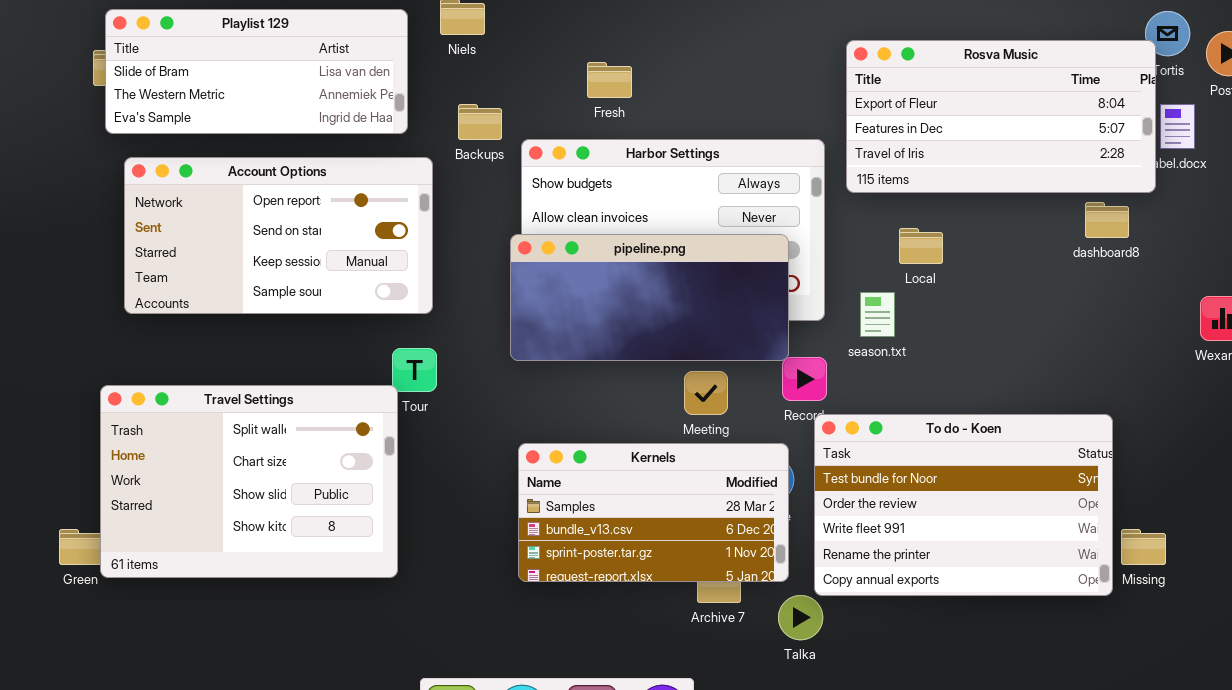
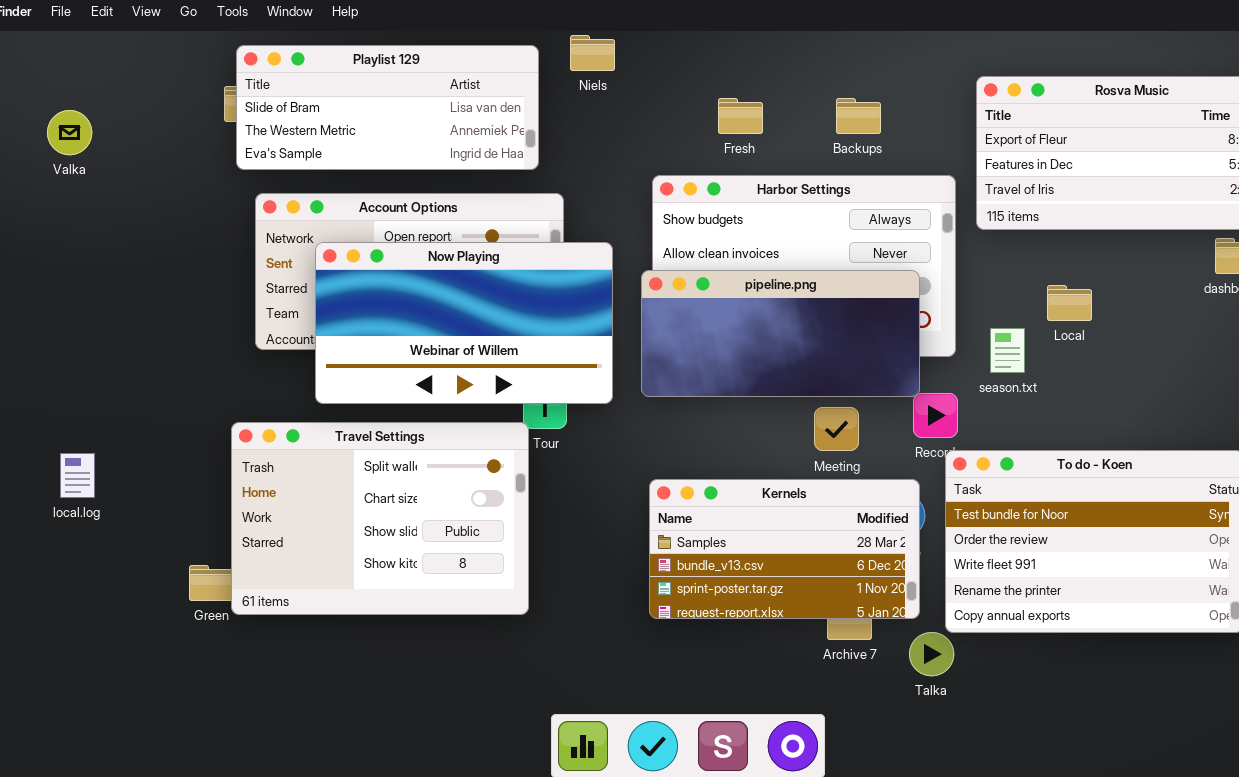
Backups: [458,104,502,140] -> [836,98,881,134], moved
Now Playing: none -> [315,242,613,404], opened
Local: [899,228,943,264] -> [1047,285,1092,321], moved

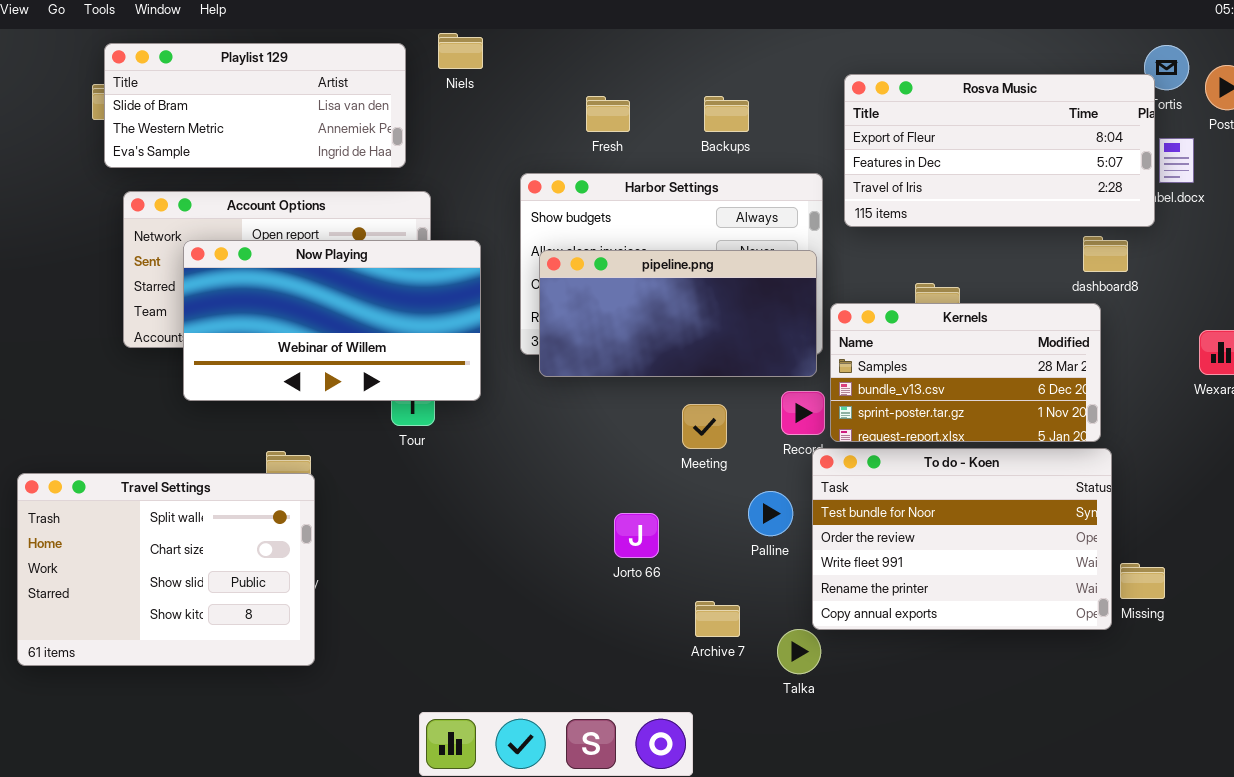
pipeline.png: [641,270,920,397] -> [539,250,817,377], moved
Travel Settings: [231,422,529,615] -> [17,473,315,666], moved
Kernels: [649,479,920,619] -> [830,303,1101,442], moved

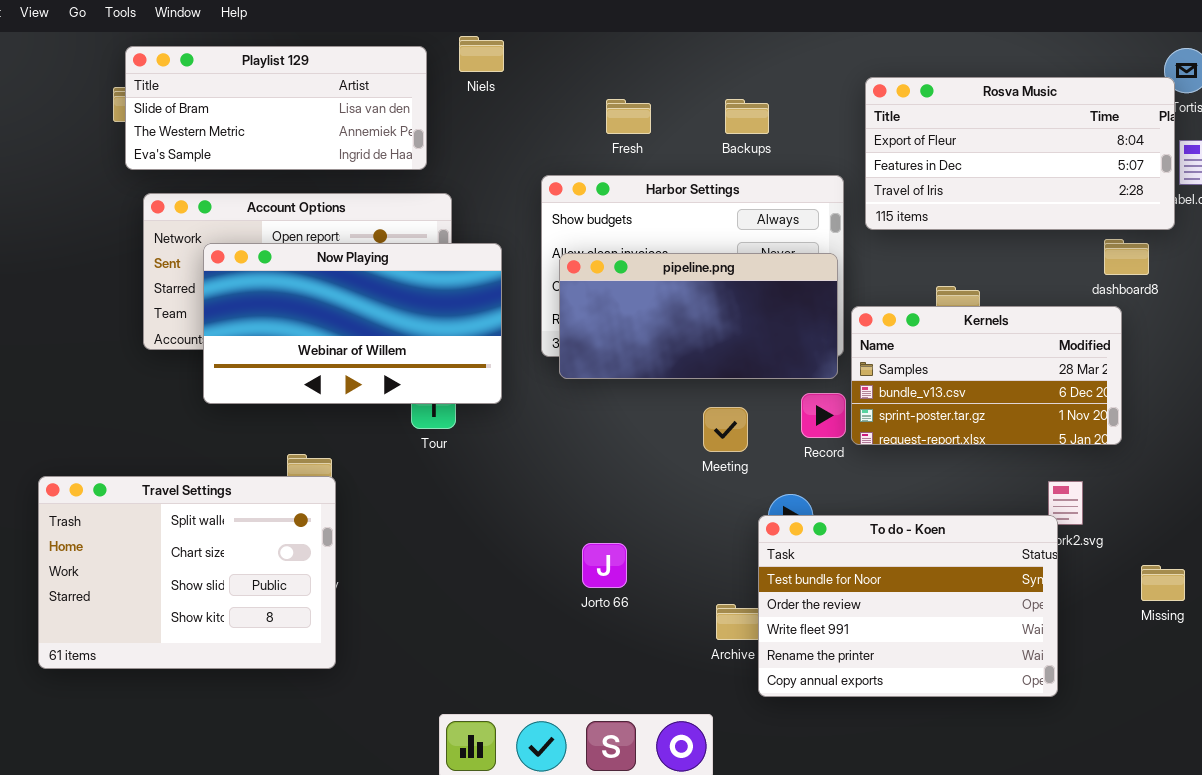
To do - Koen: [812,448,1112,630] -> [758,515,1058,697], moved
Jorto 66: [614,513,659,558] -> [582,543,627,588], moved

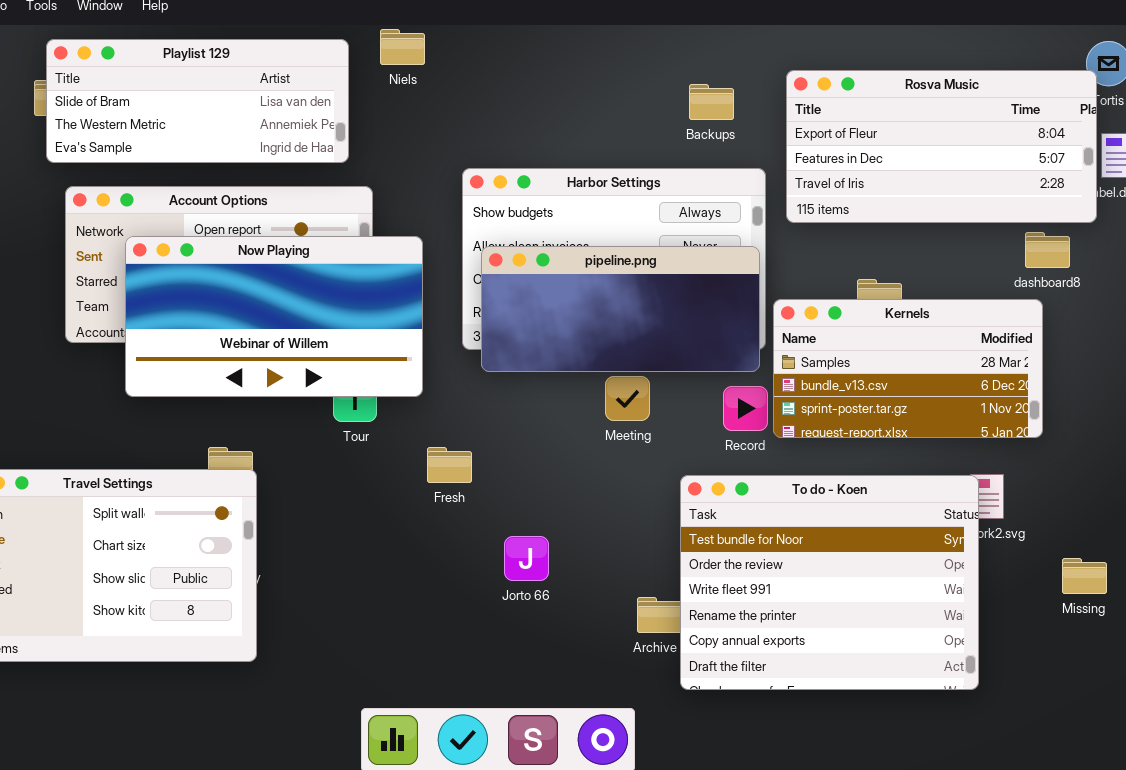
Fresh: [606,99,651,134] -> [427,447,472,483], moved
Backups: [725,99,769,134] -> [689,84,734,120], moved
Meeting: [703,407,748,452] -> [605,376,650,421], moved
To do - Koen: [758,515,1058,697] -> [680,475,979,690], resized

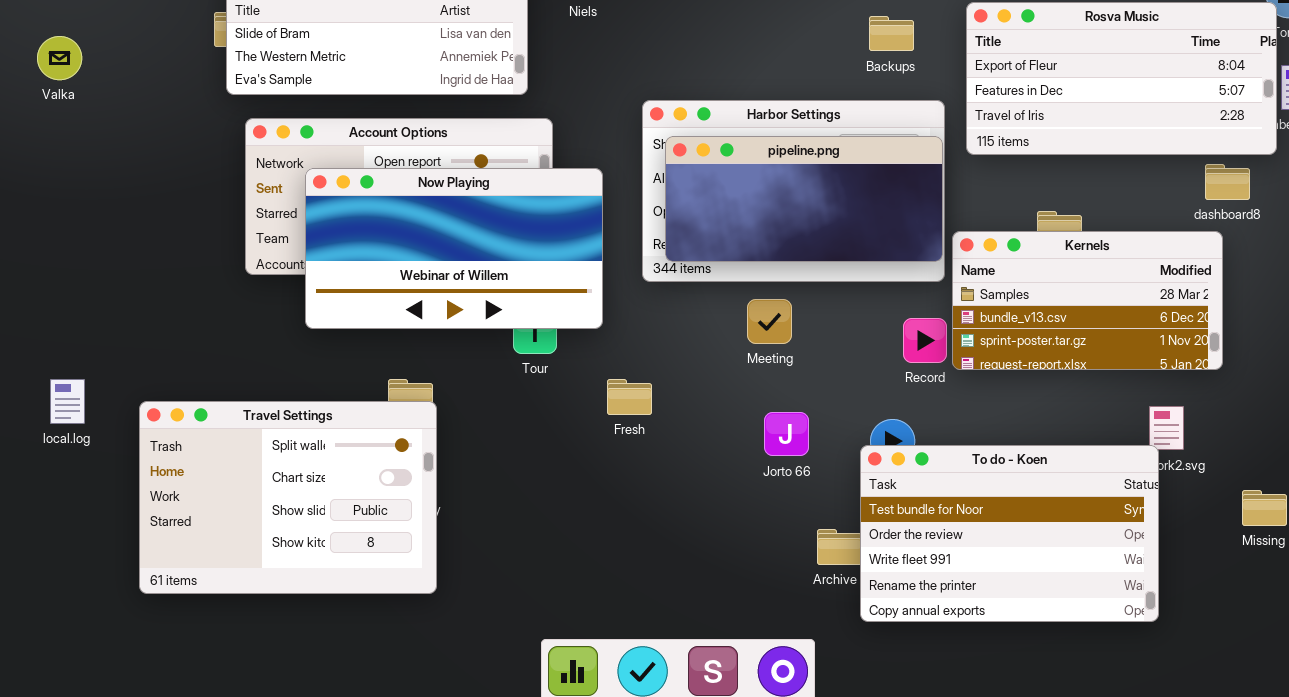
pipeline.png: [481,246,760,372] -> [665,136,943,262], moved
Meeting: [605,376,650,421] -> [747,299,792,344], moved
To do - Koen: [680,475,979,690] -> [860,445,1159,622], resized
Jorto 66: [504,536,549,581] -> [764,412,809,456], moved

